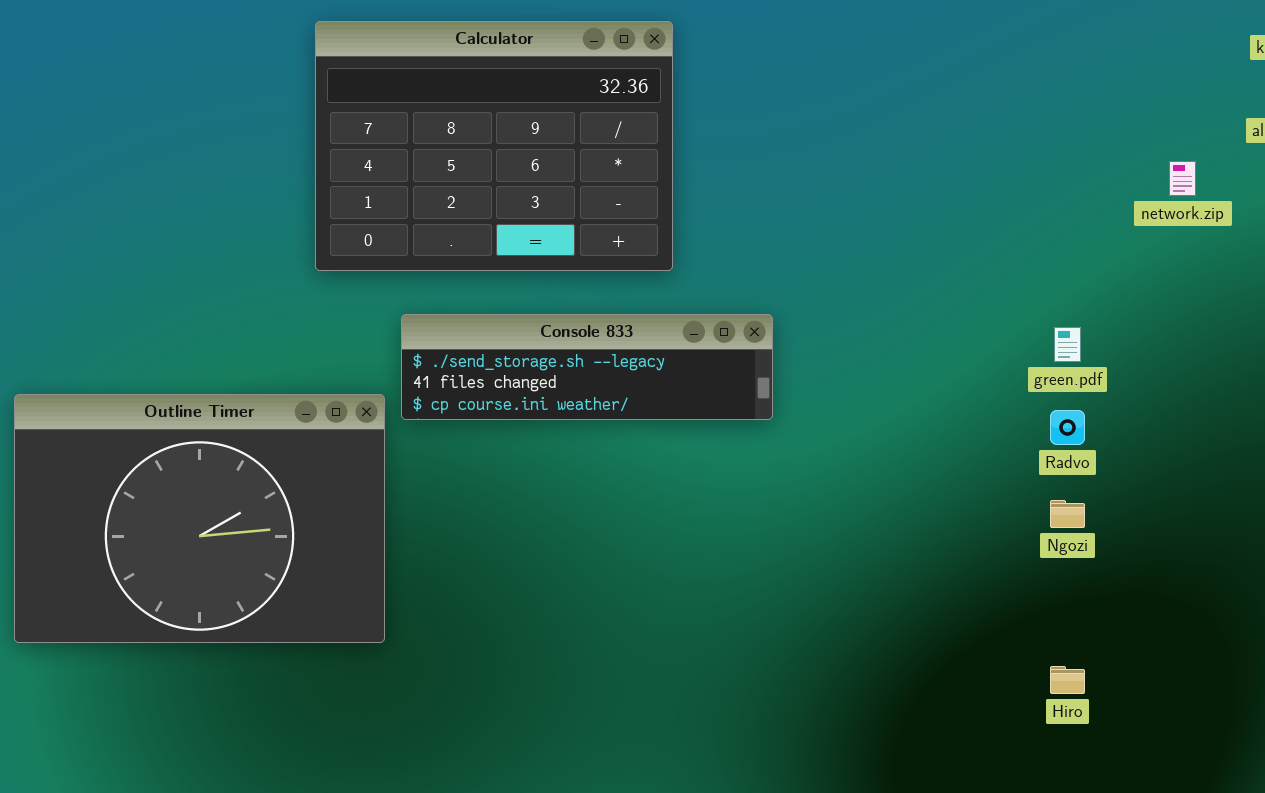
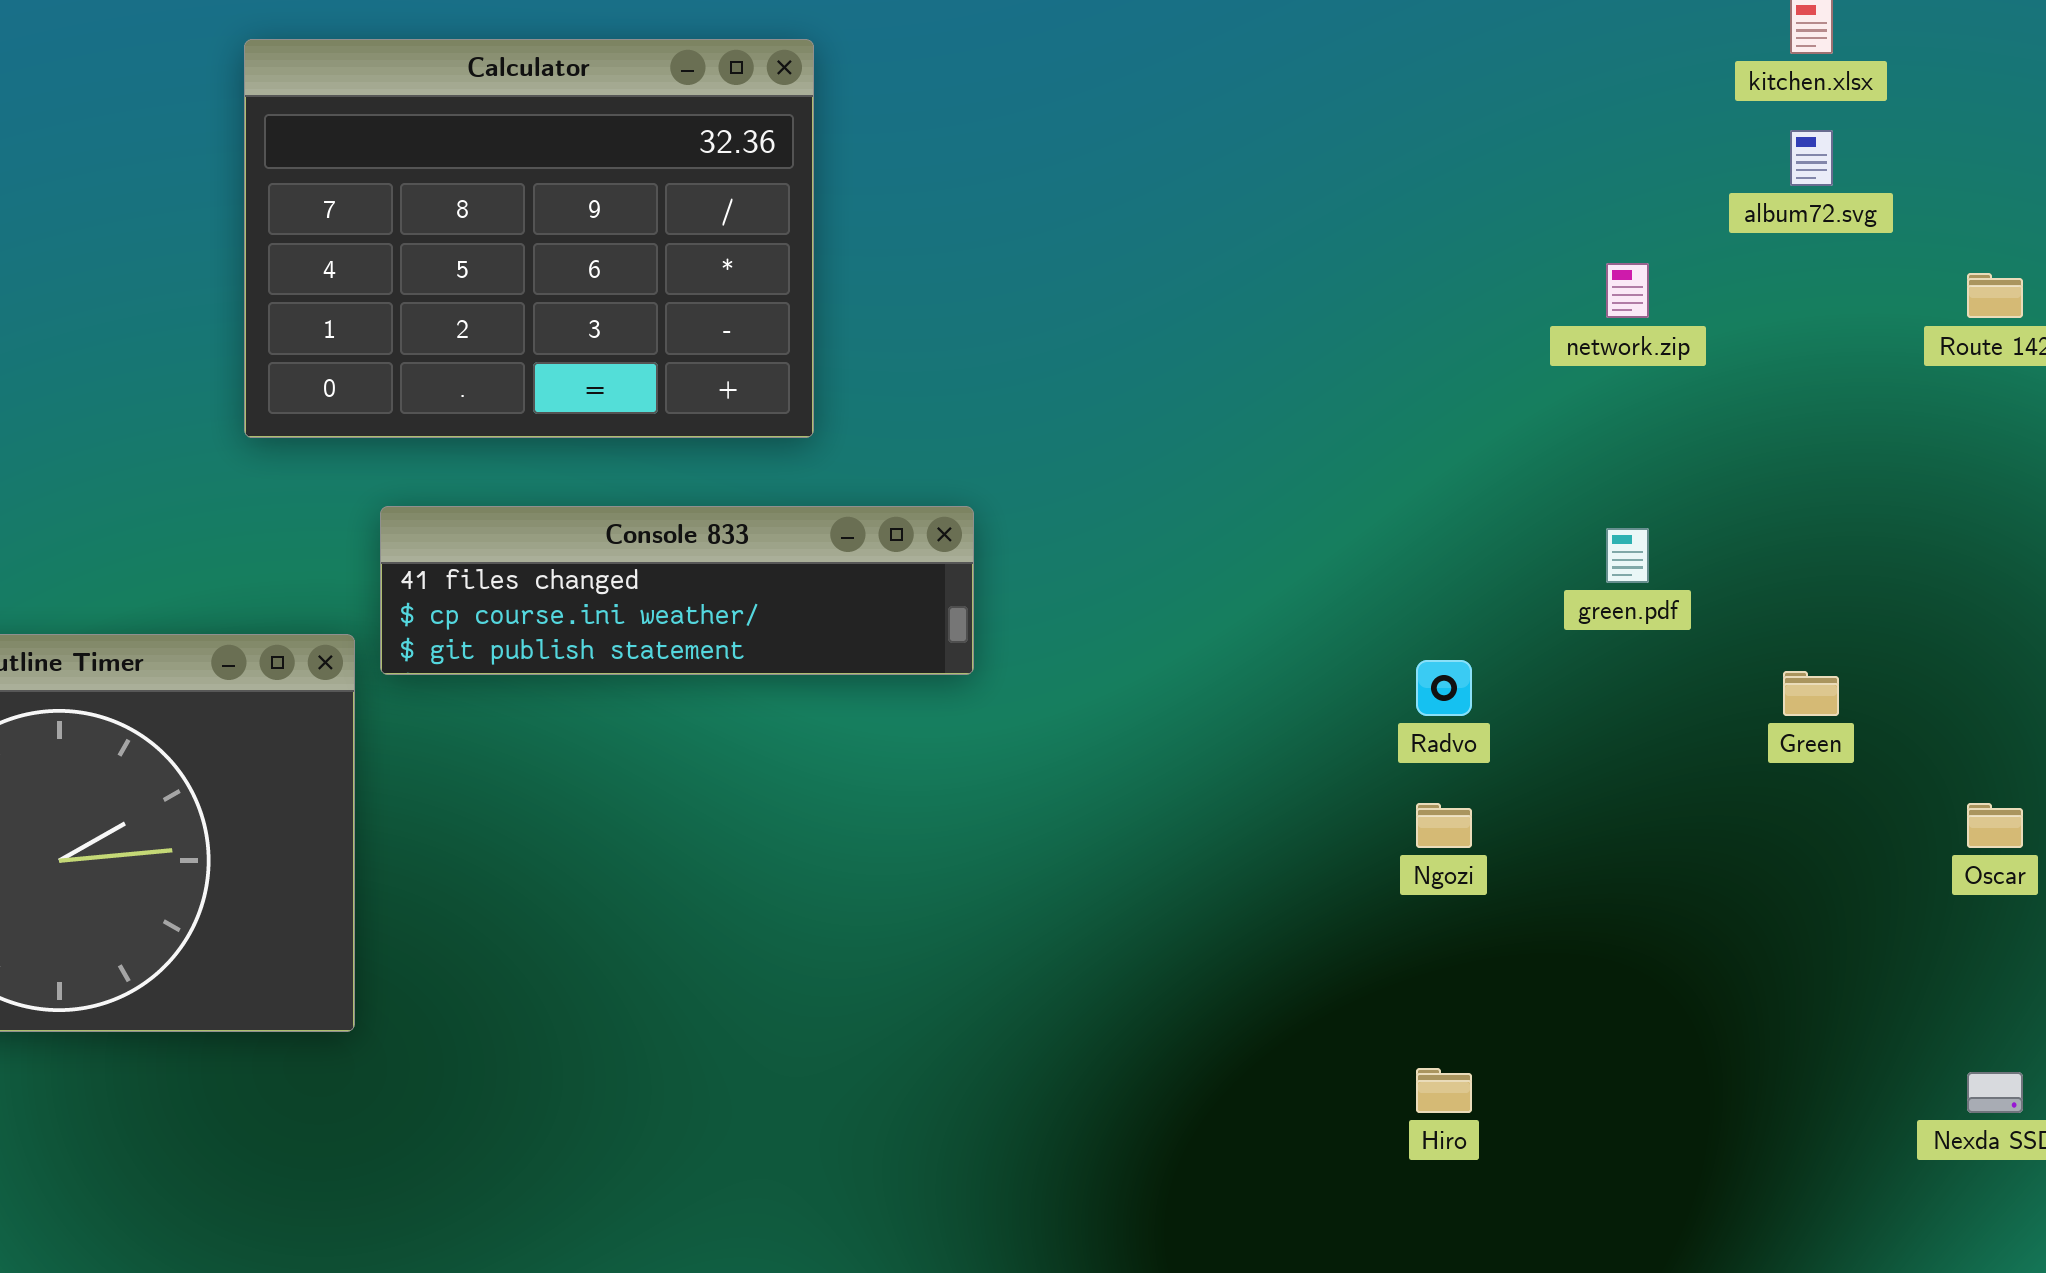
Console 833: [401,314,773,420] -> [380,506,974,675], scrolled down 1 row
green.pdf: [1054,327,1081,362] -> [1606,528,1649,583], moved

